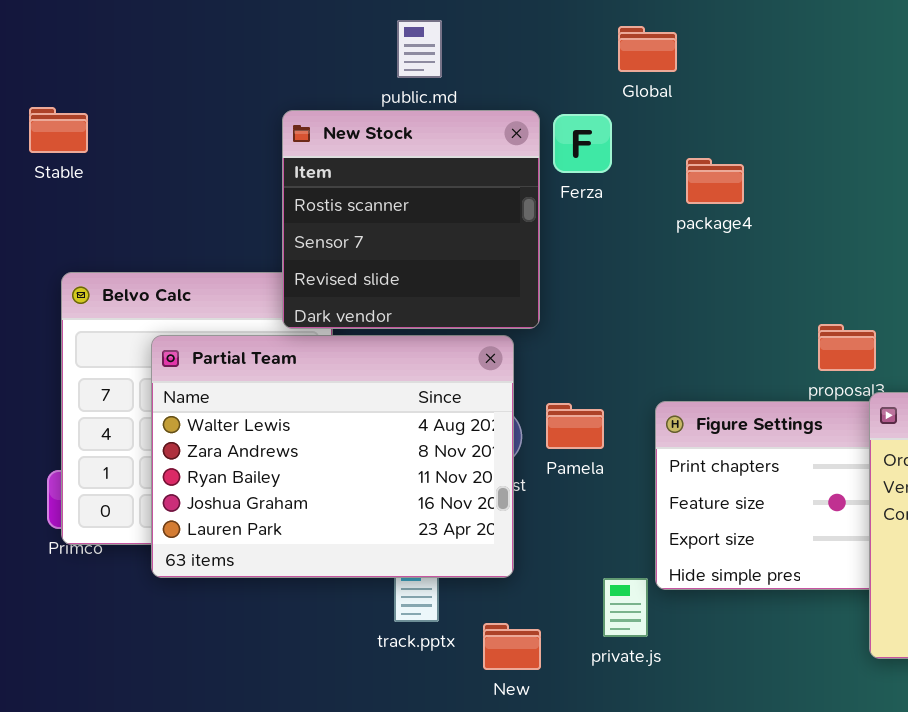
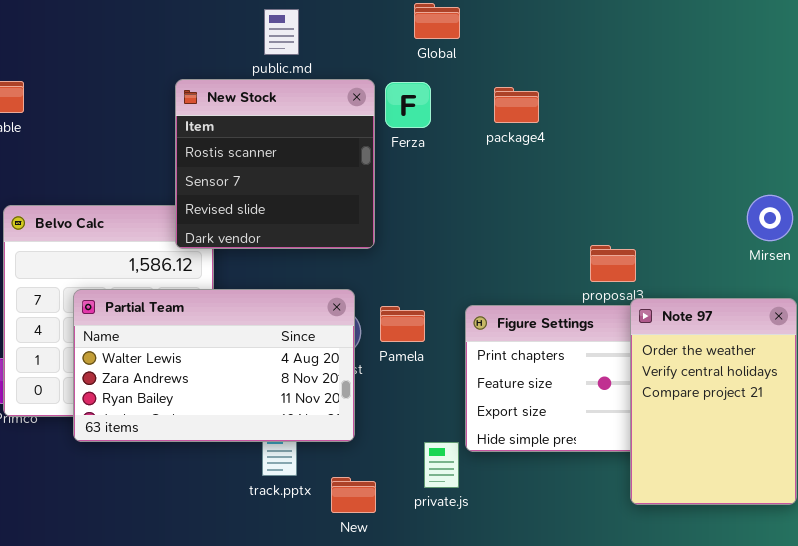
Global: [618,26,677,72] -> [414,3,460,39], moved
package4: [686,158,744,204] -> [494,87,539,123], moved
Partial Team: [151,335,514,578] -> [73,289,355,442], resized

